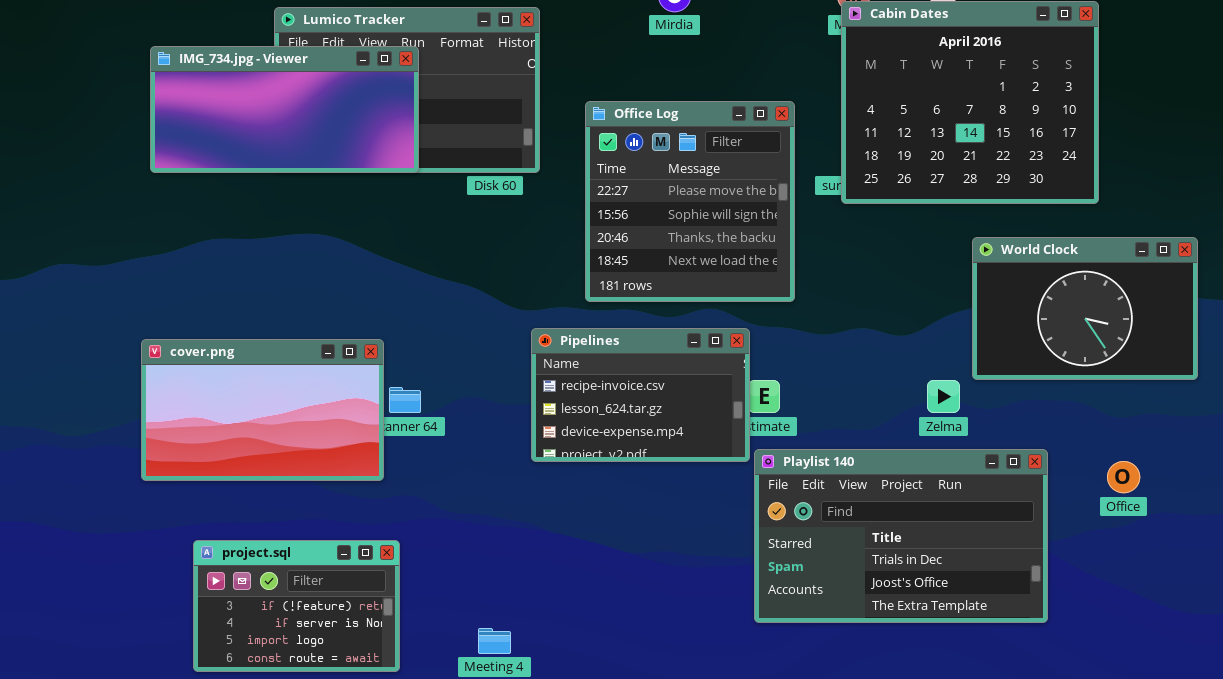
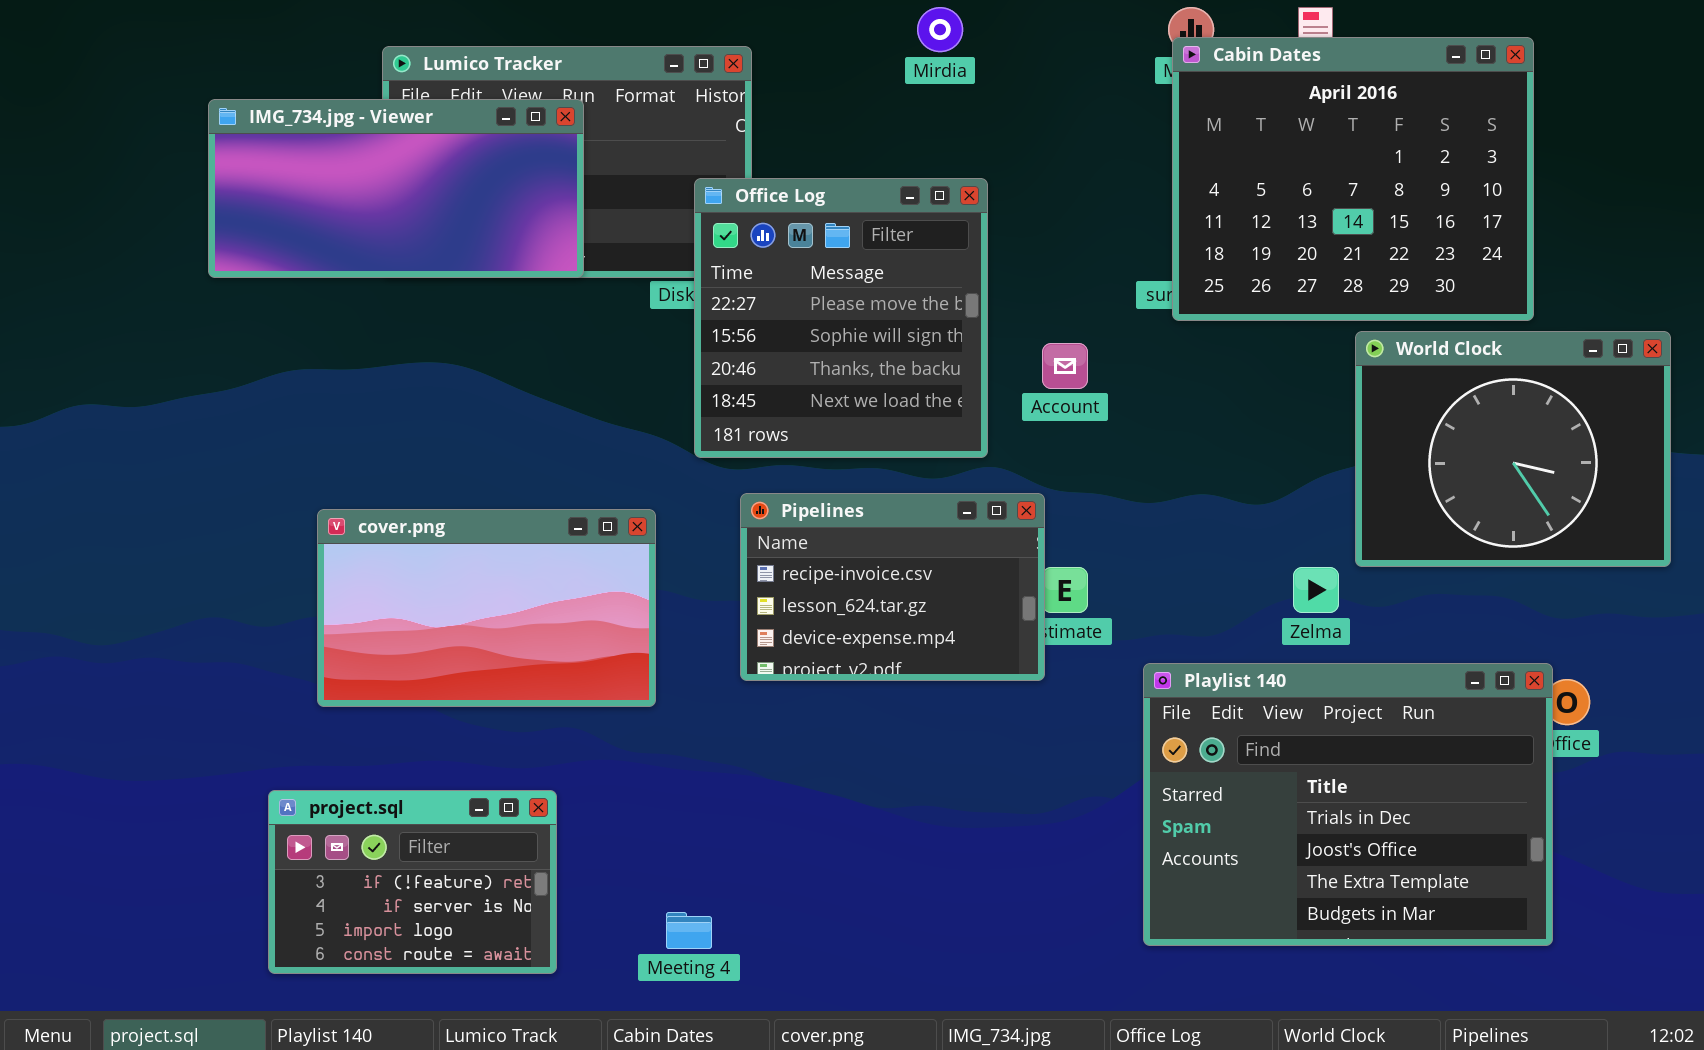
Office Log: [585,101,795,302] -> [694,178,988,458], moved
World Clock: [972,237,1198,380] -> [1355,331,1671,567], resized
cover.png: [141,339,384,481] -> [317,509,656,707], moved
Playlist 140: [754,449,1048,623] -> [1143,663,1553,946], moved, resized

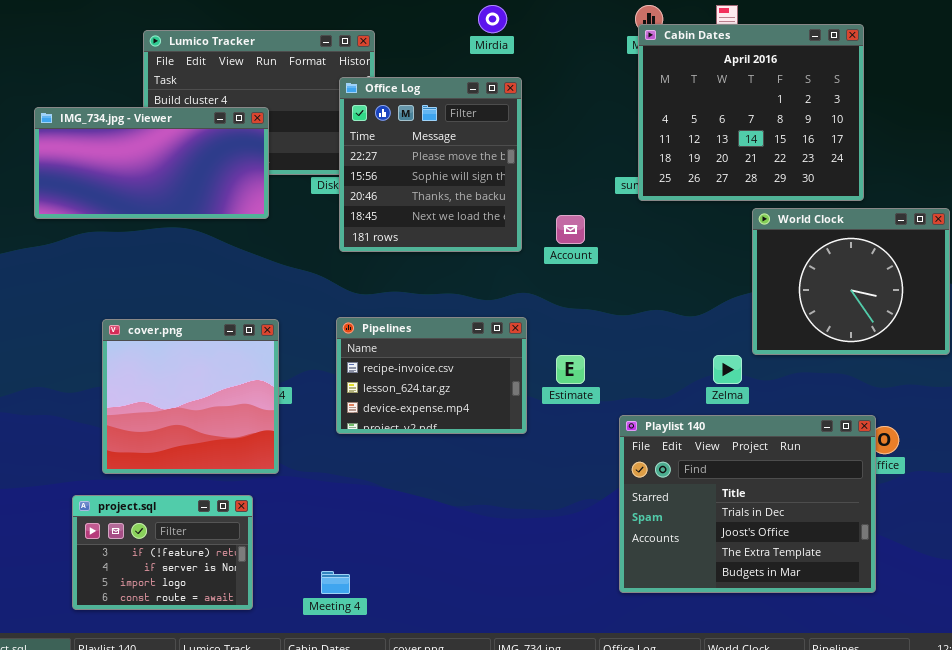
IMG_734.jpg - Viewer: [208,99,584,278] -> [34,107,269,219], moved
Office Log: [694,178,988,458] -> [339,77,522,252], moved
Pipelines: [740,493,1045,681] -> [336,317,527,434], moved
cover.png: [317,509,656,707] -> [102,319,279,474], resized

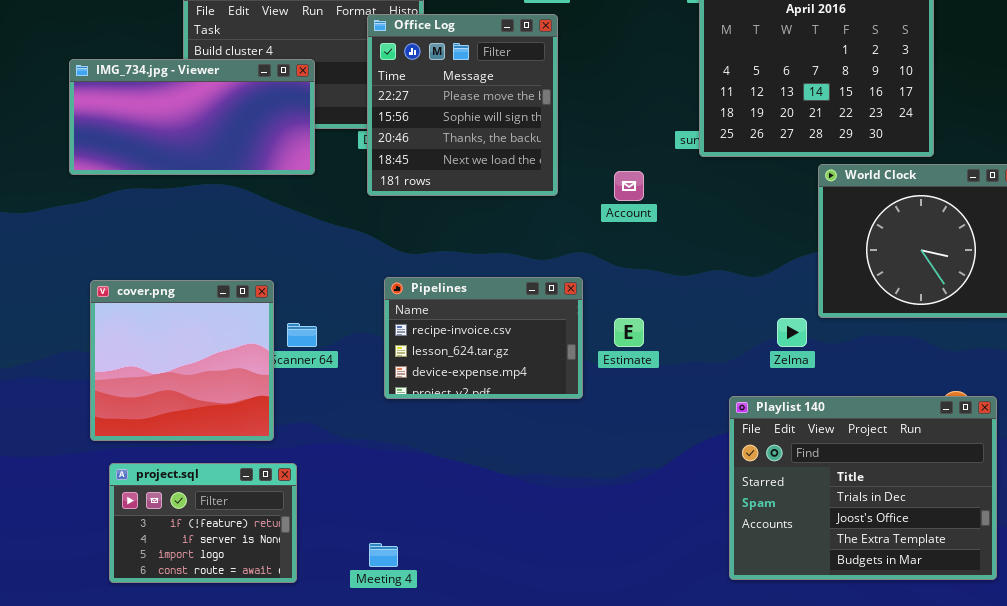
Office Log: [339,77,522,252] -> [367,14,558,196], moved
cover.png: [102,319,279,474] -> [90,280,274,441], moved
Playlist 140: [619,415,876,593] -> [729,396,997,580], moved

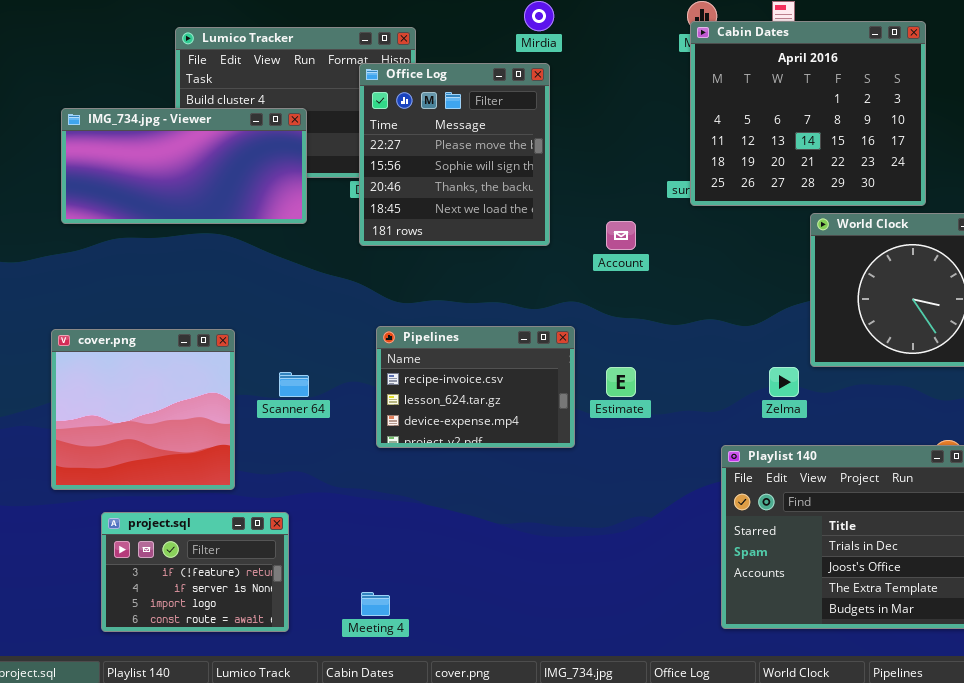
cover.png: [90,280,274,441] -> [51,329,235,490], moved

